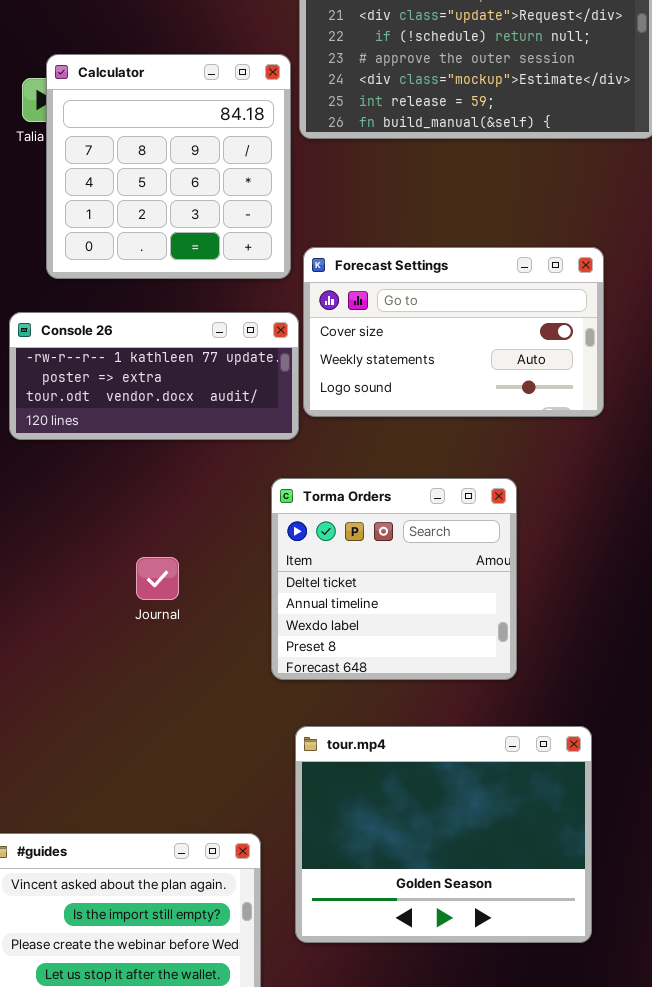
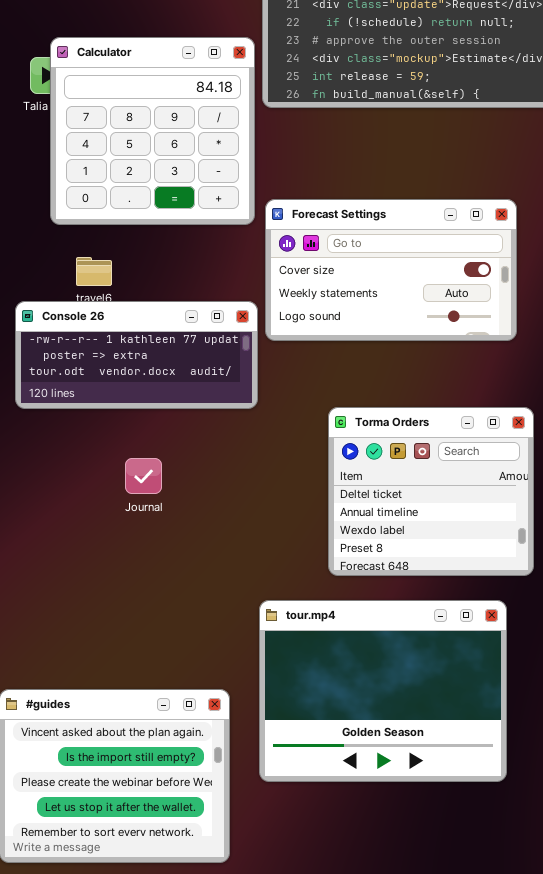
Console 26: [9,312,299,440] -> [15,301,258,409], moved
Torma Orders: [271,478,517,680] -> [328,407,534,576], moved

